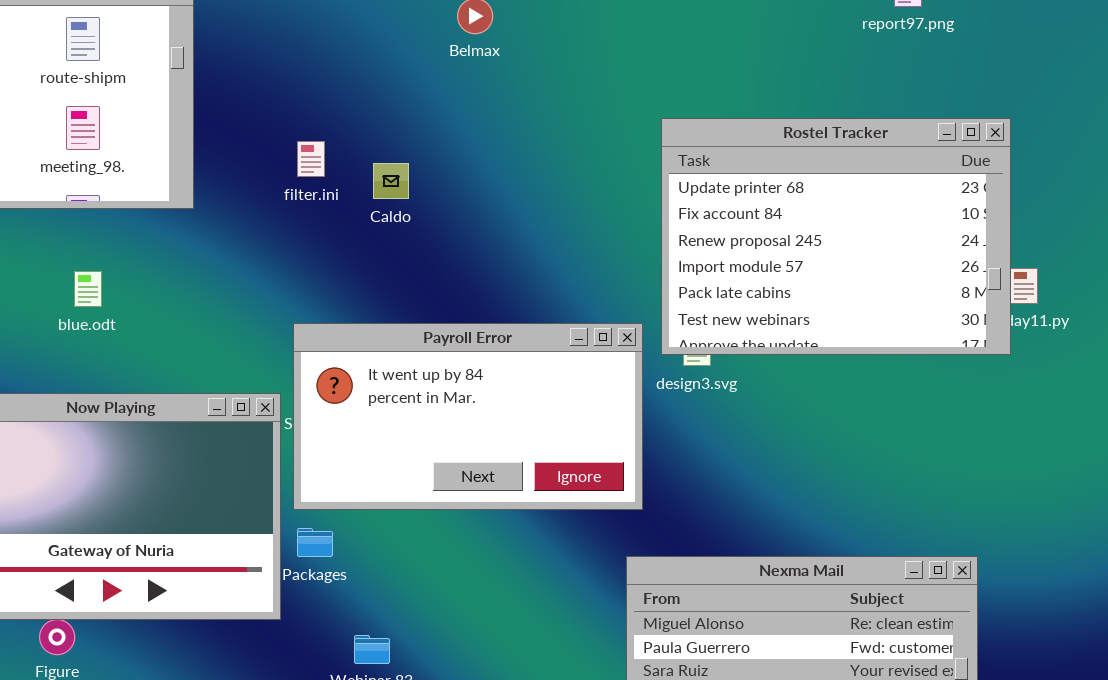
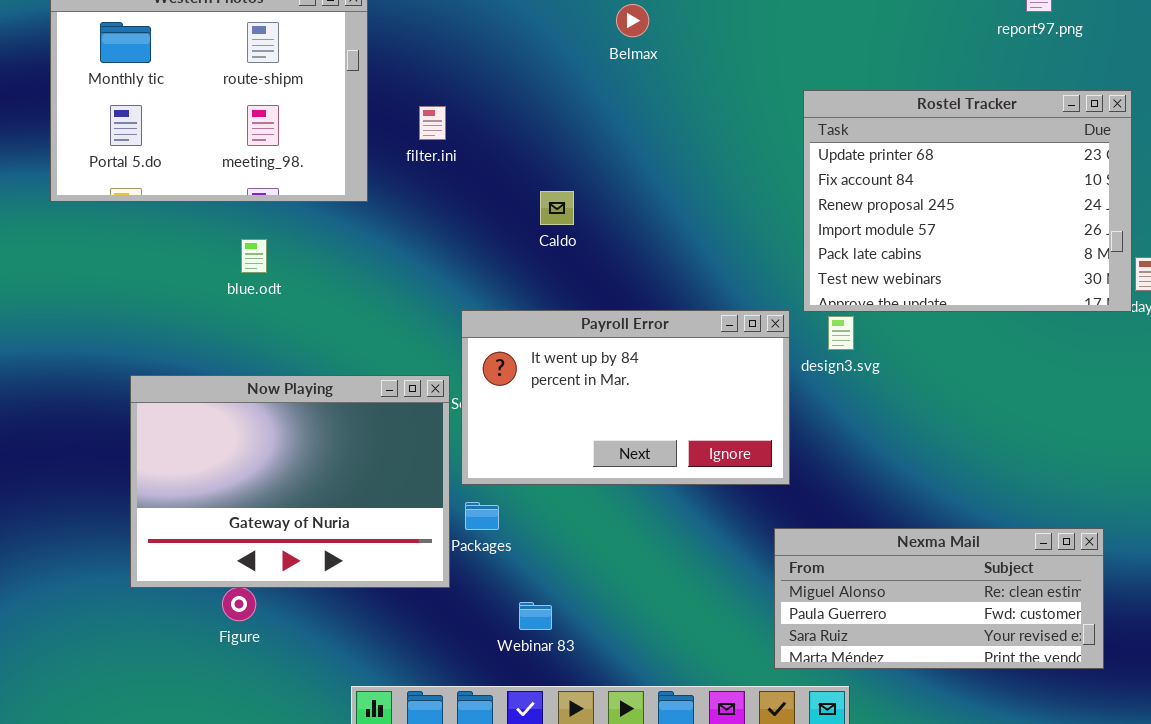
Rostel Tracker: [661,118,1011,355] -> [803,90,1132,312], moved
filter.ini: [297,141,325,177] -> [419,106,446,140], moved
Caldo: [373,163,409,199] -> [540,191,574,225], moved
blue.odt: [74,271,102,307] -> [241,239,267,273], moved

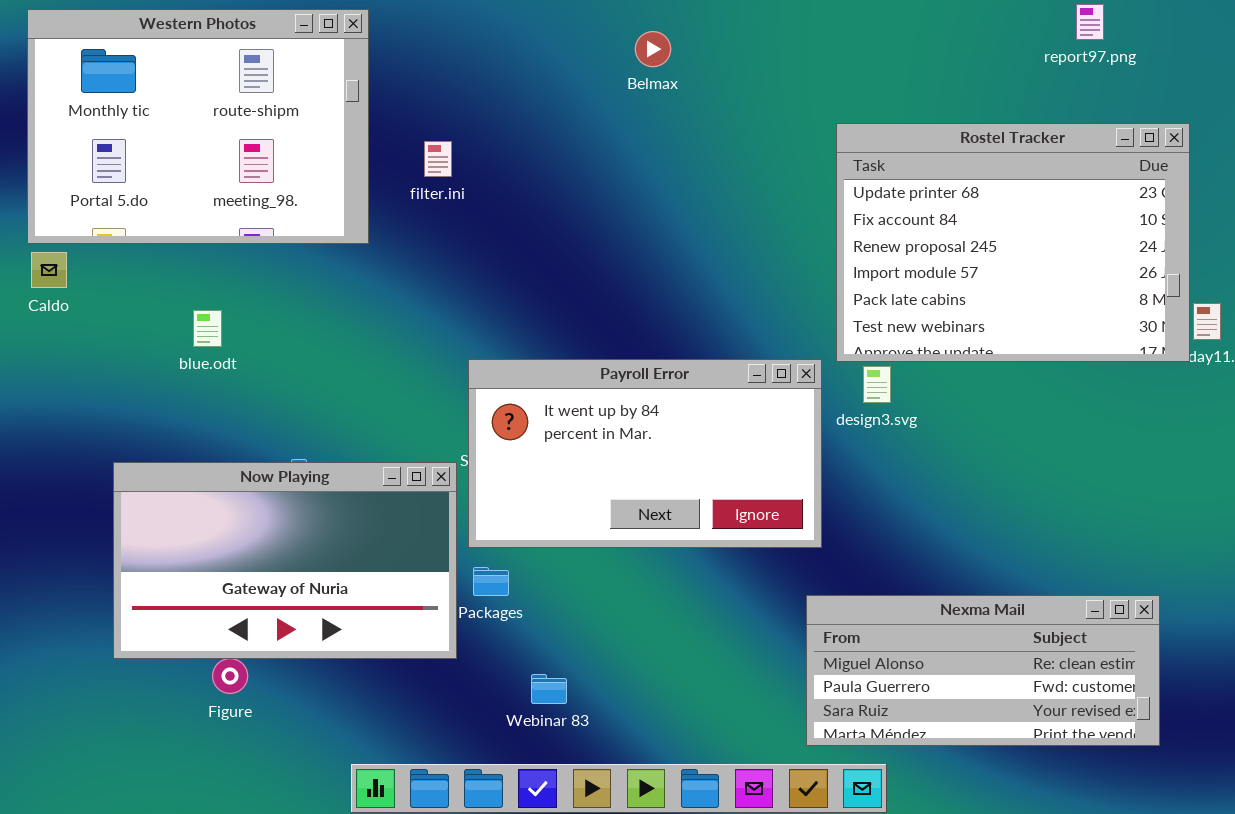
Caldo: [540,191,574,225] -> [31,252,67,288], moved
blue.odt: [241,239,267,273] -> [193,310,222,347], moved
Now Playing: [130,375,450,588] -> [113,462,457,659], resized

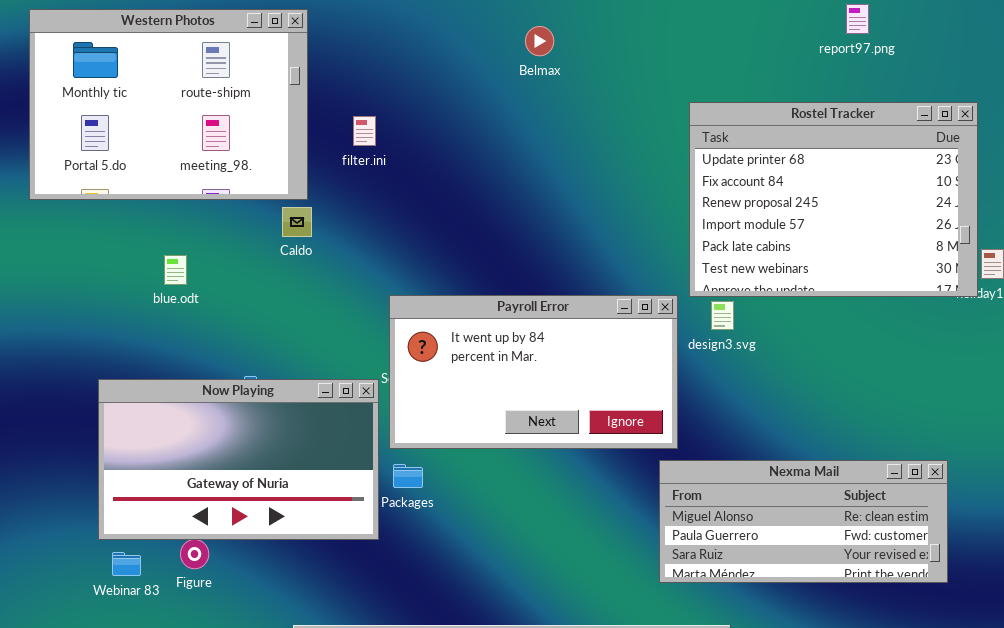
report97.png: [1076,4,1104,40] -> [846,4,869,34], moved
Caldo: [31,252,67,288] -> [282,207,312,237], moved
Nexma Mail: [806,595,1160,746] -> [659,460,948,583], moved
Webinar 83: [531,674,567,704] -> [112,552,141,576], moved

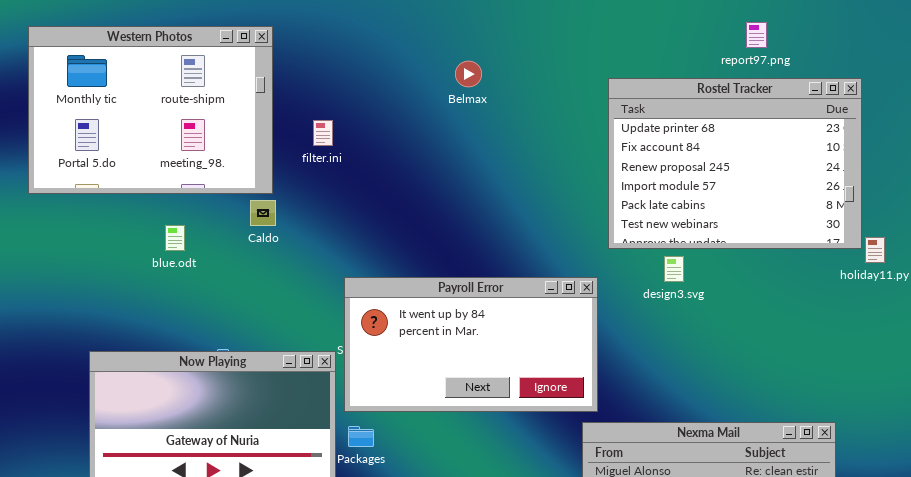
Belmax: [525,26,554,56] -> [455,61,482,87], moved
Rostel Tracker: [689,102,978,297] -> [608,78,862,249], moved
blue.odt: [164,255,187,285] -> [165,225,185,251], moved
design3.svg: [711,301,734,330] -> [664,256,684,282], moved

